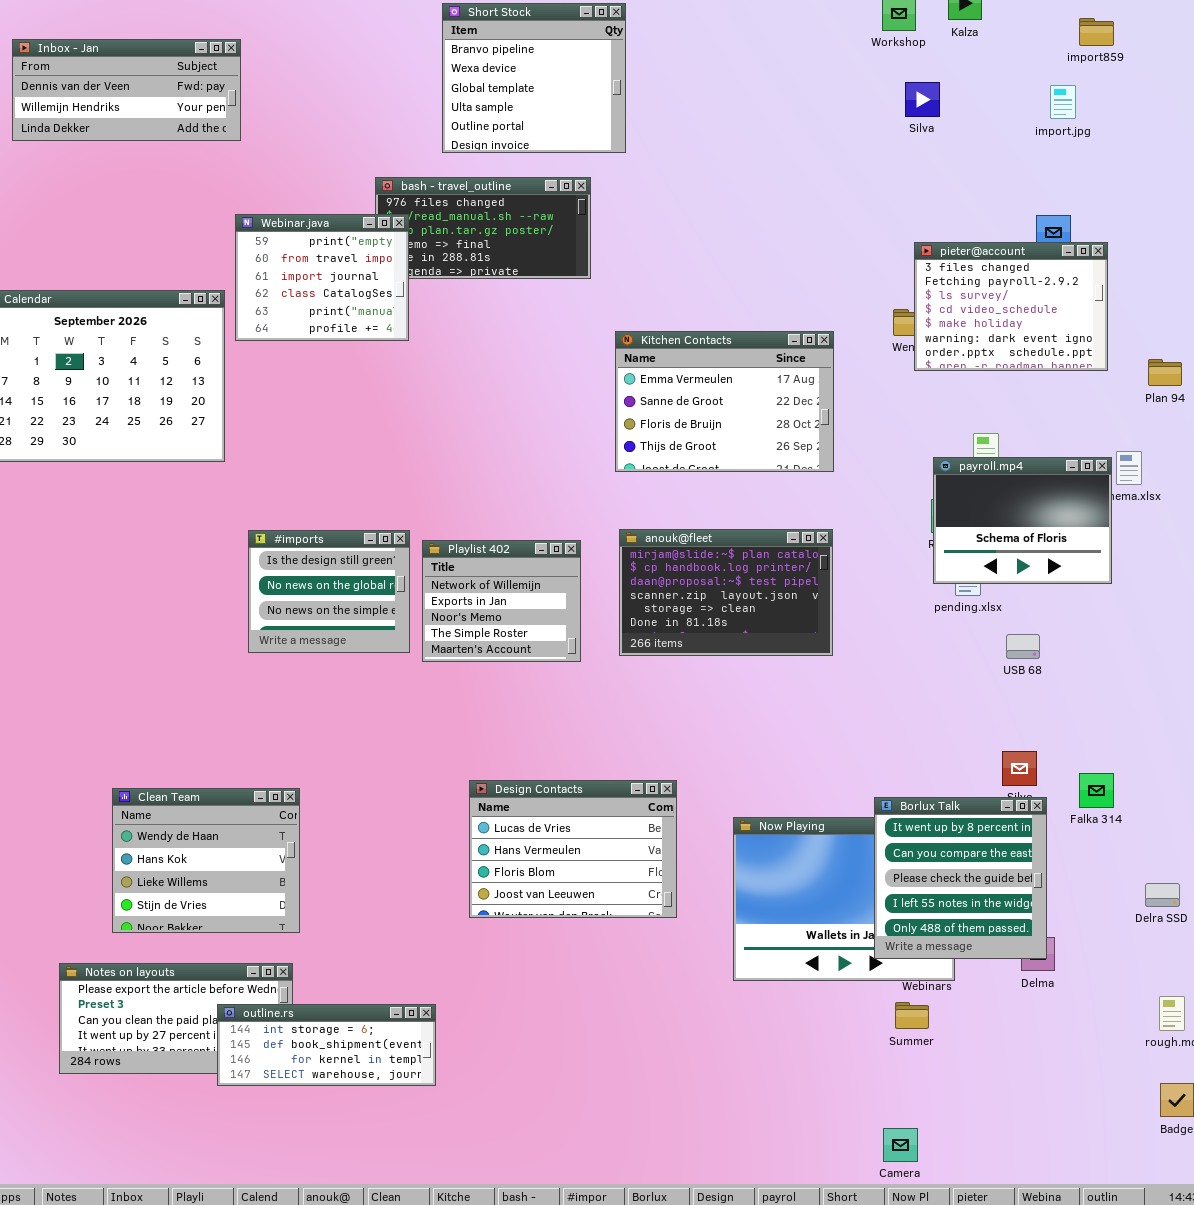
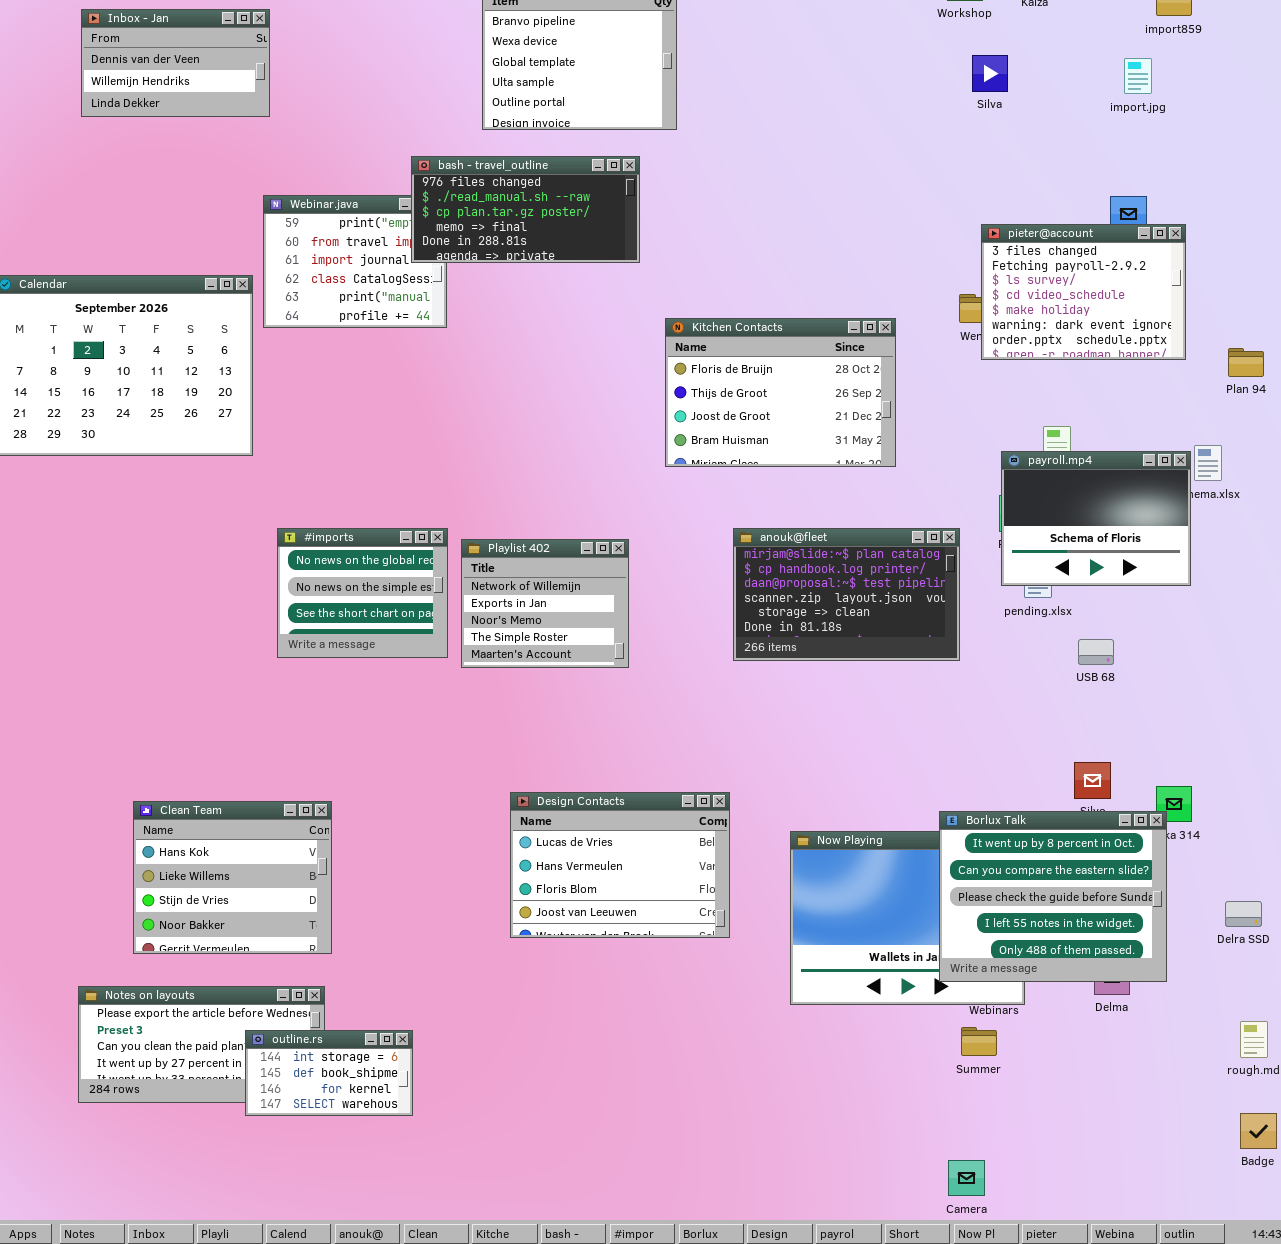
Inbox - Jan: [12,39,241,141] -> [81,9,270,117], resized
bash - travel_outline: [375,177,591,279] -> [411,156,640,263], raised
Kitchen Contacts: [615,331,834,472] -> [665,318,896,467], scrolled down 2 rows
anouk@fleet: [619,529,833,656] -> [733,528,960,661], moved
#imports: [248,530,410,653] -> [277,528,448,658], scrolled down 1 row
Clean Team: [112,788,300,933] -> [133,801,332,954], scrolled down 1 row
Borlux Talk: [874,797,1047,959] -> [939,811,1167,982], resized
outline.rs: [217,1004,436,1086] -> [245,1030,413,1116], resized

